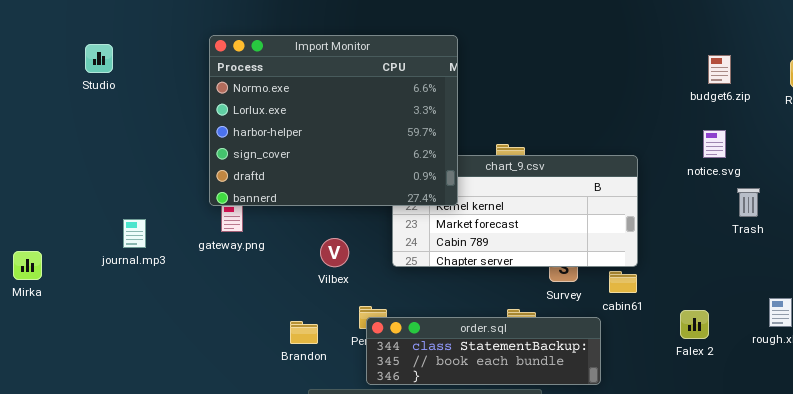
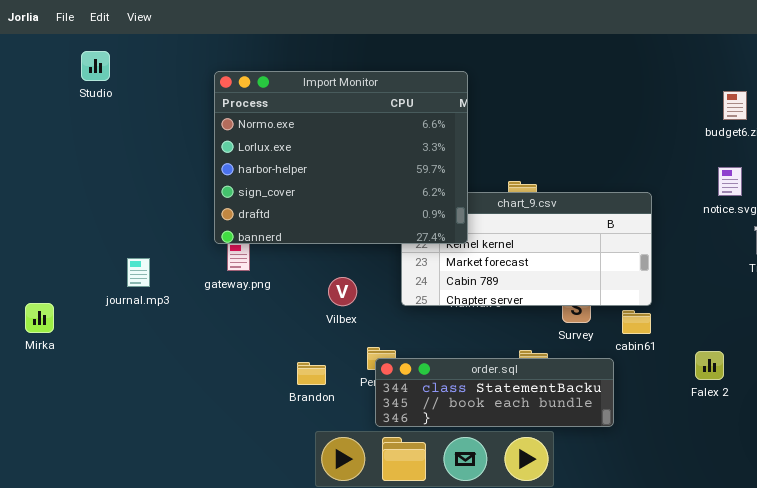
Studio: [85,44,113,73] -> [81,51,110,81], moved
Mirka: [13,251,42,280] -> [25,303,54,333], moved

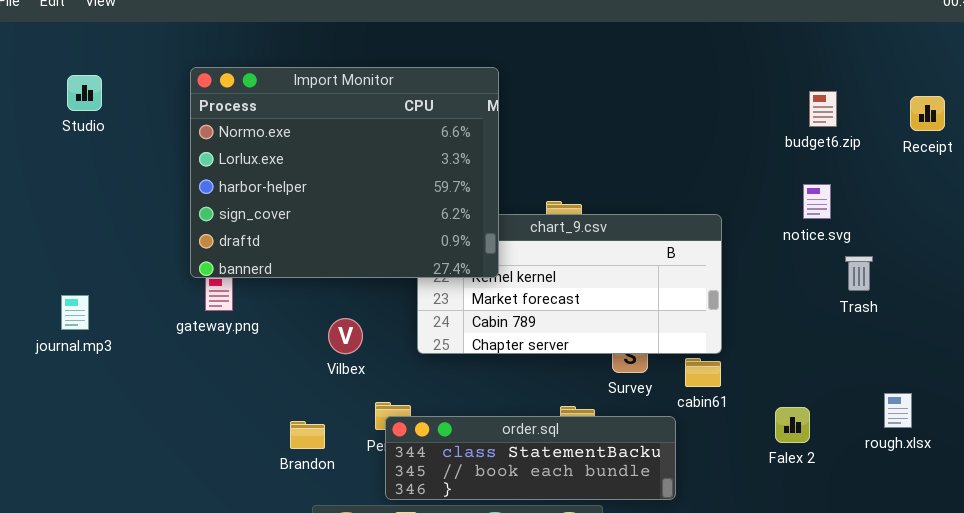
Studio: [81,51,110,81] -> [67,75,102,111], moved
journal.mp3: [127,258,150,287] -> [61,295,89,330], moved

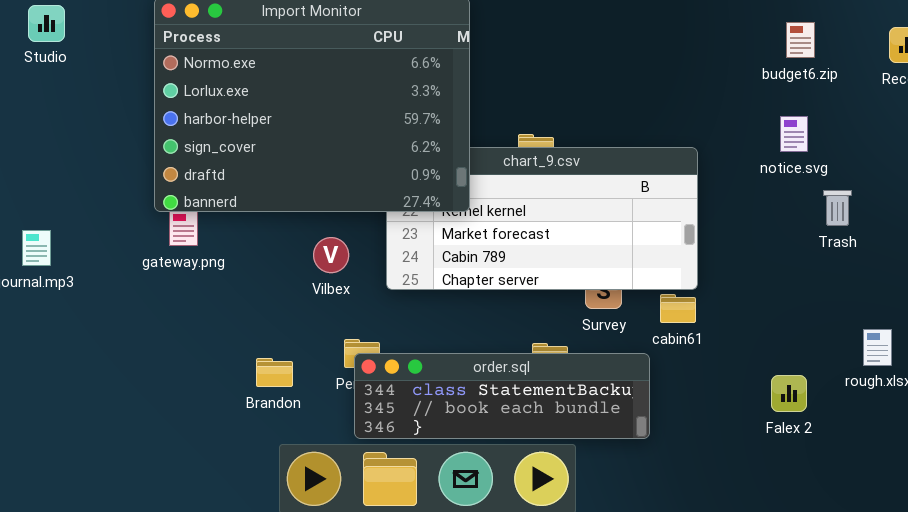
Vilbex: [328,318,363,354] -> [313,237,349,273], moved
Falex 2: [775,407,810,443] -> [771,375,807,412], moved

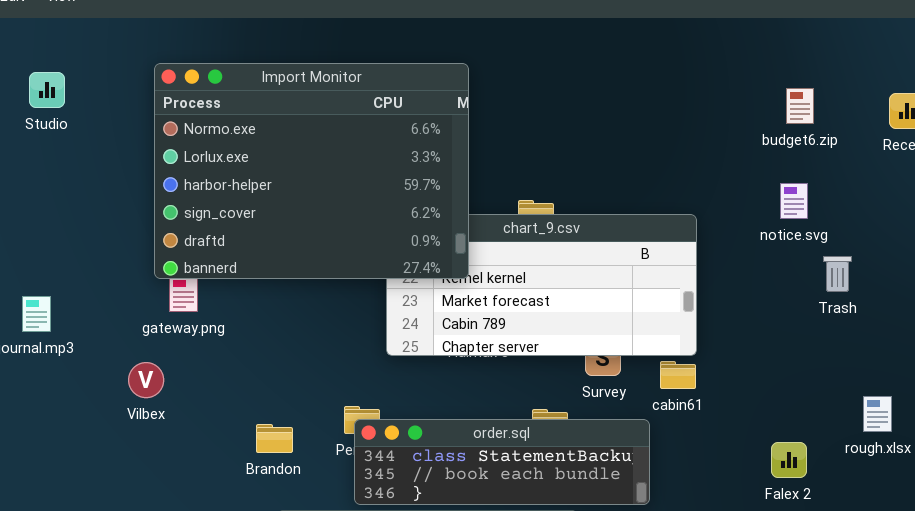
Vilbex: [313,237,349,273] -> [128,362,164,398], moved

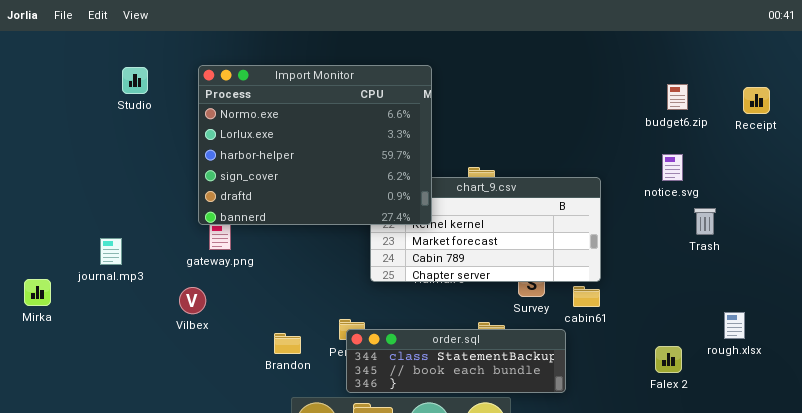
Studio: [29,72,65,108] -> [122,67,148,94], moved

